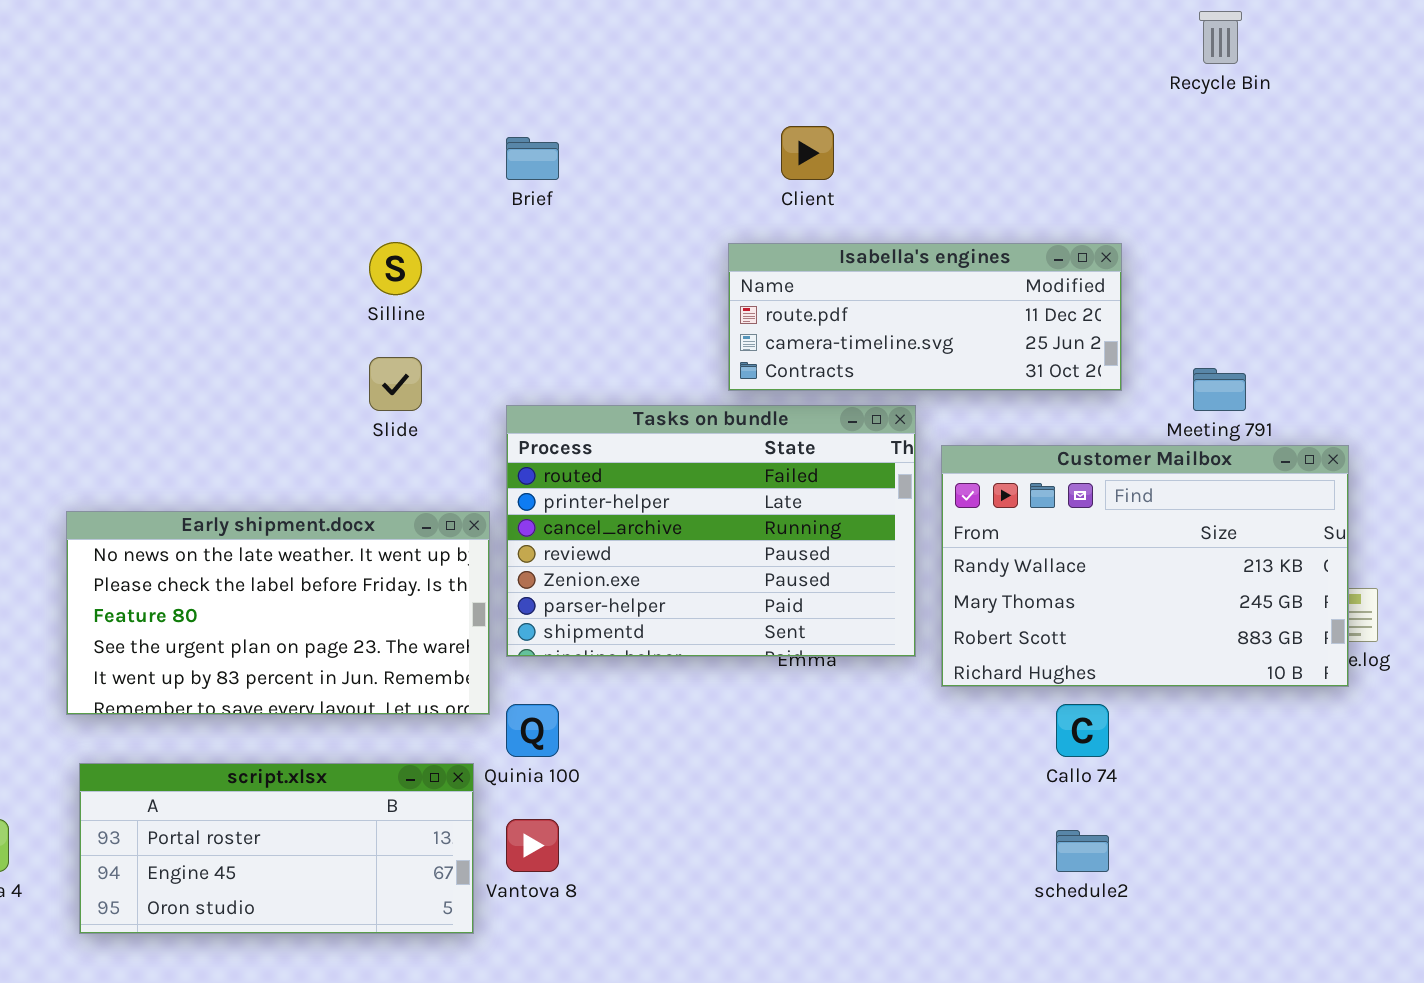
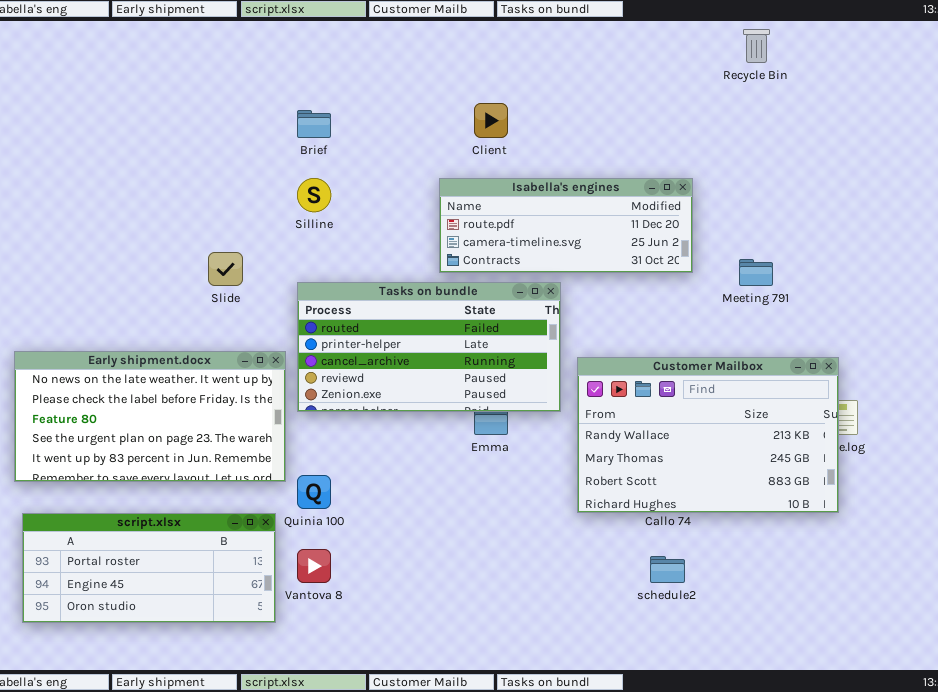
Silline: [369,242,422,295] -> [297,178,331,212], moved
Tasks on bundle: [506,405,916,657] -> [297,282,561,412], resized
Customer Mailbox: [941,445,1349,687] -> [577,357,839,513], moved

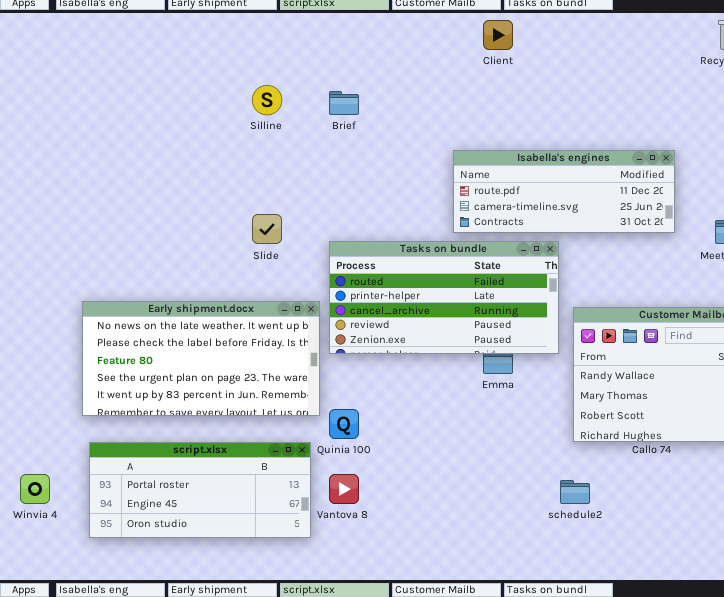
Client: [474,103,508,138] -> [483,20,513,50], moved
Silline: [297,178,331,212] -> [252,85,282,115], moved
schedule2: [650,556,685,583] -> [560,480,590,504], moved

